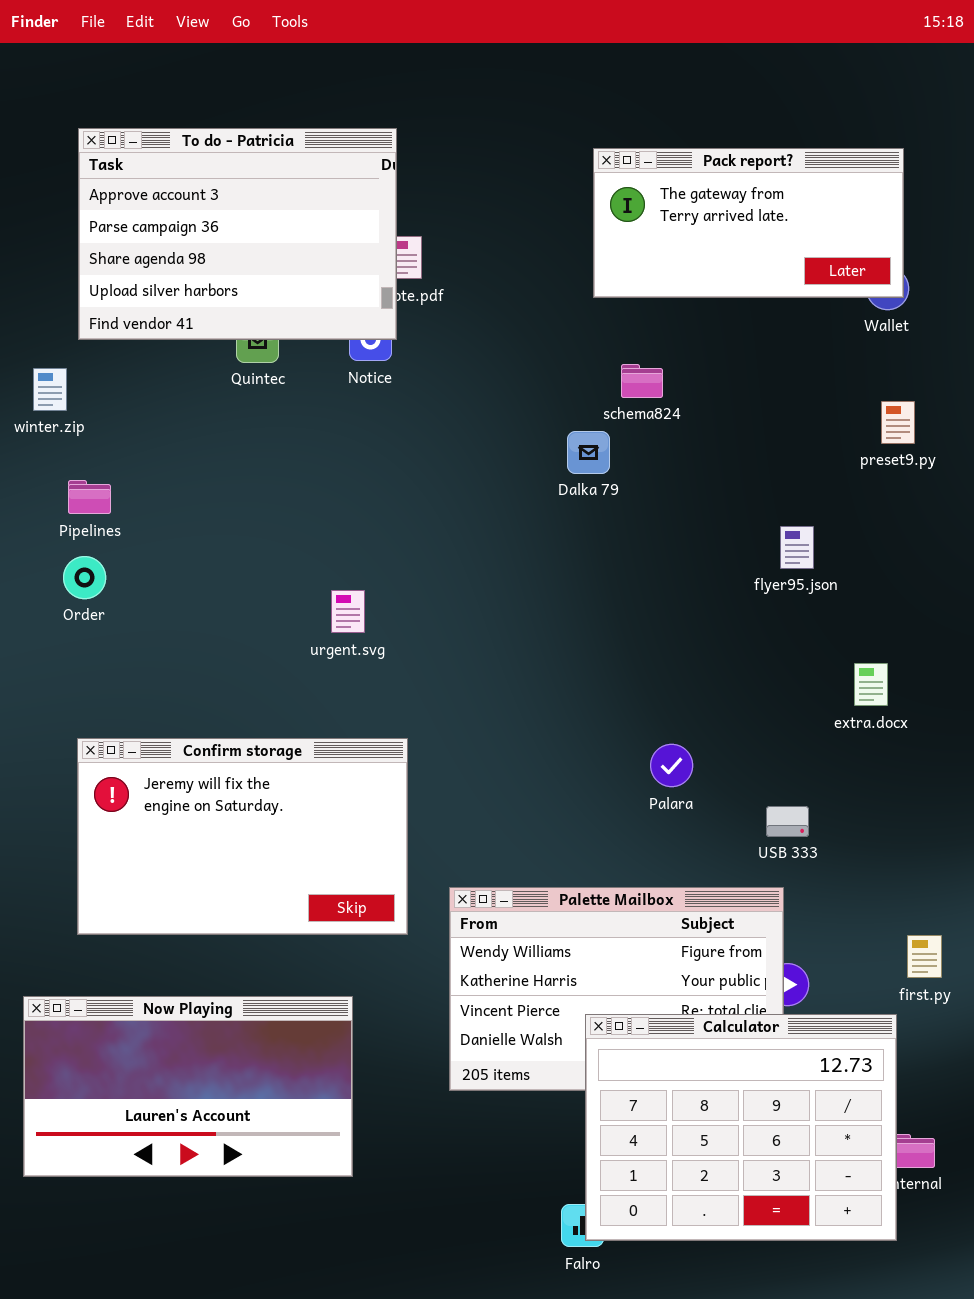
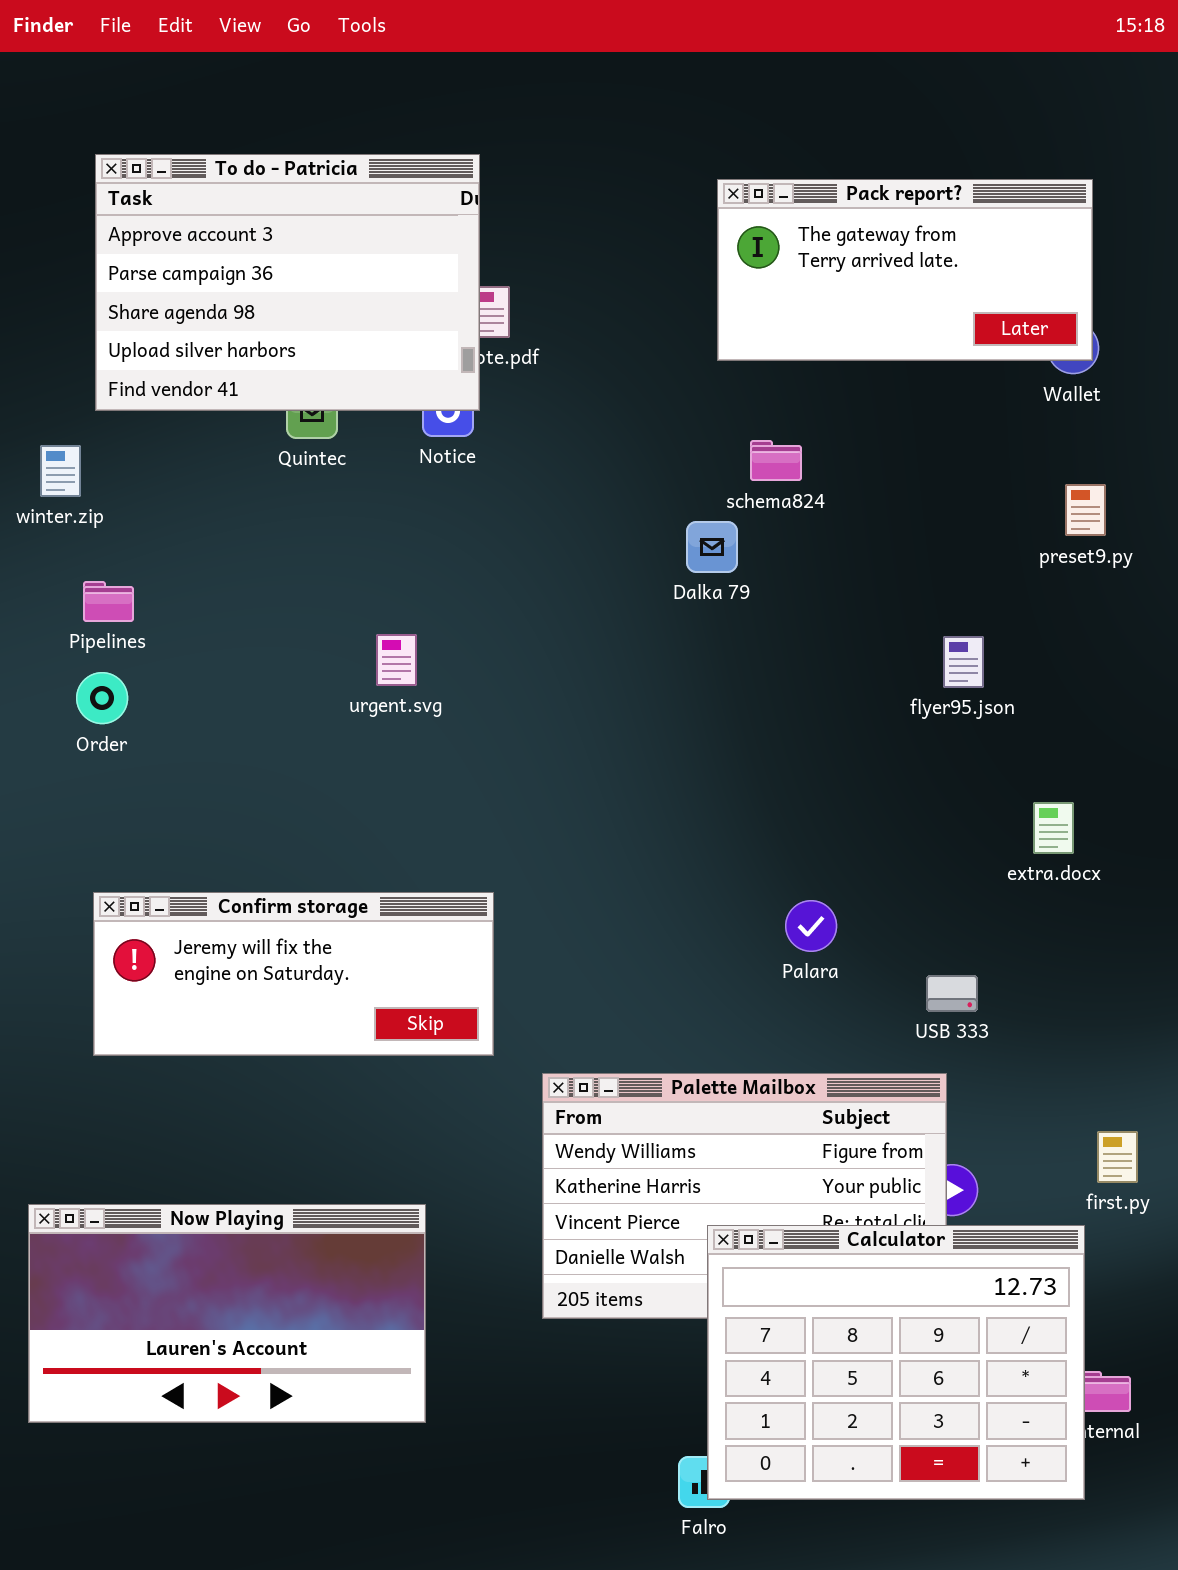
urgent.svg: [331,590,365,633] -> [376,634,417,686], moved
Confirm storage: [77,738,408,935] -> [93,892,494,1056], resized

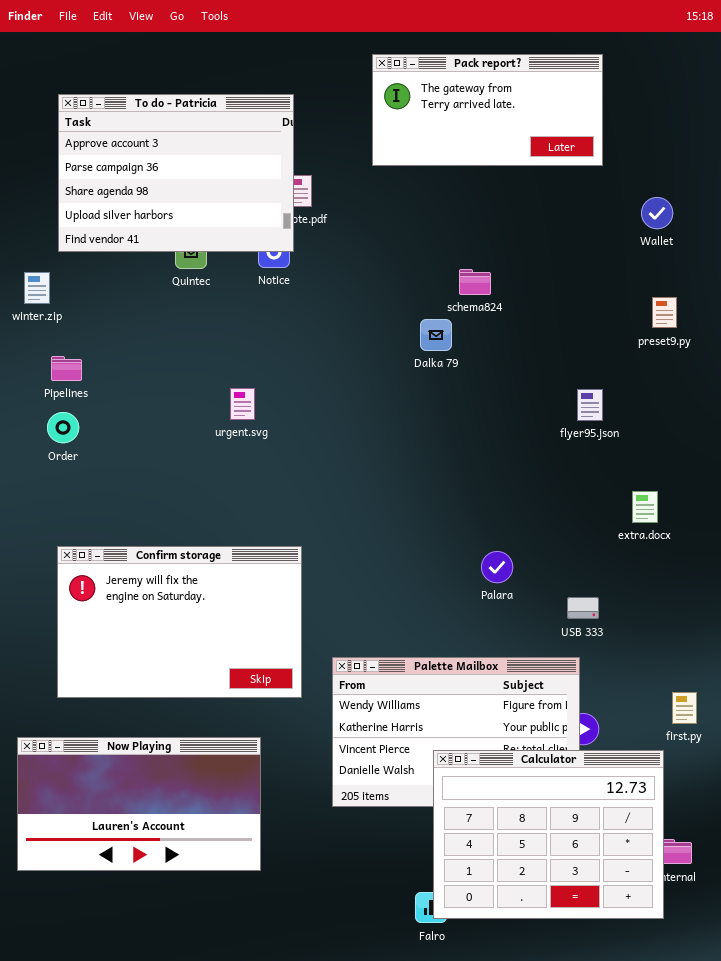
Pack report?: [717,179,1093,361] -> [372,54,603,166], moved
Confirm storage: [93,892,494,1056] -> [57,546,302,698], resized

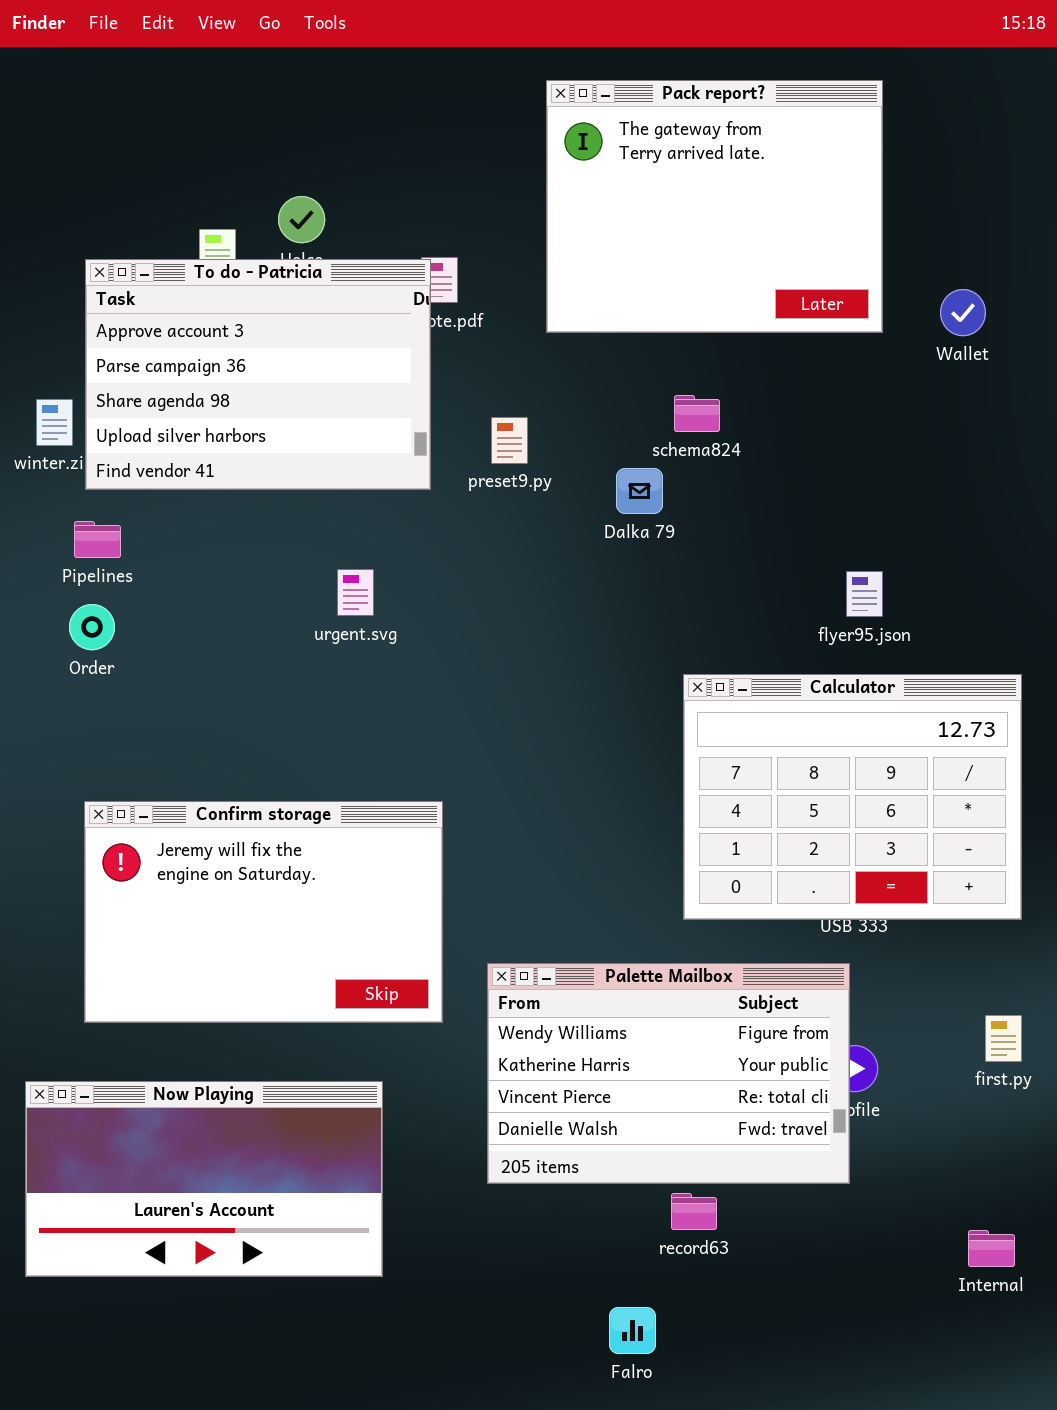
Pack report?: [372,54,603,166] -> [546,80,883,333], resized
To do - Patricia: [58,94,294,252] -> [85,259,431,490], moved
preset9.py: [652,297,677,328] -> [491,417,528,464], moved
Calculator: [433,750,664,919] -> [683,674,1022,920], moved

